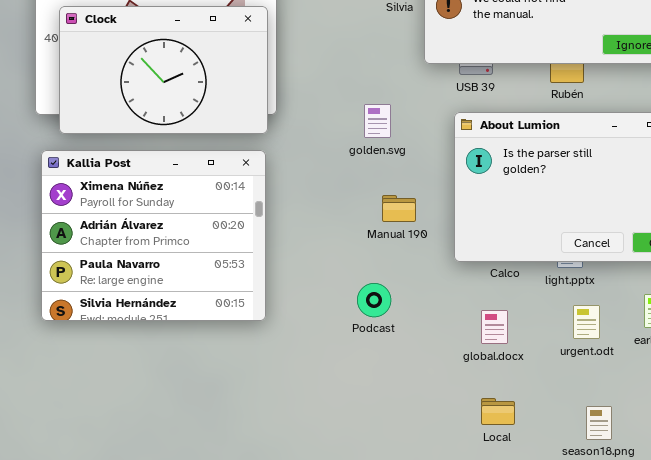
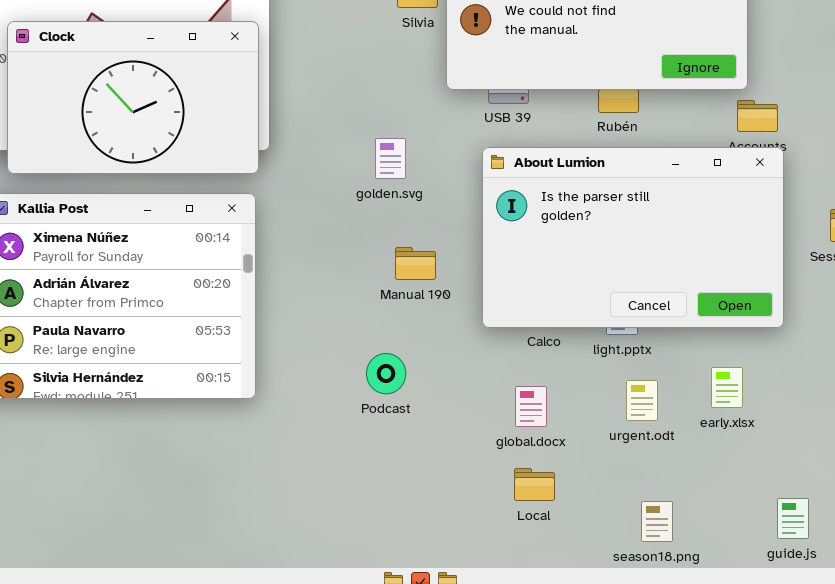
Local: [481,398,515,425] -> [514,468,555,501], moved

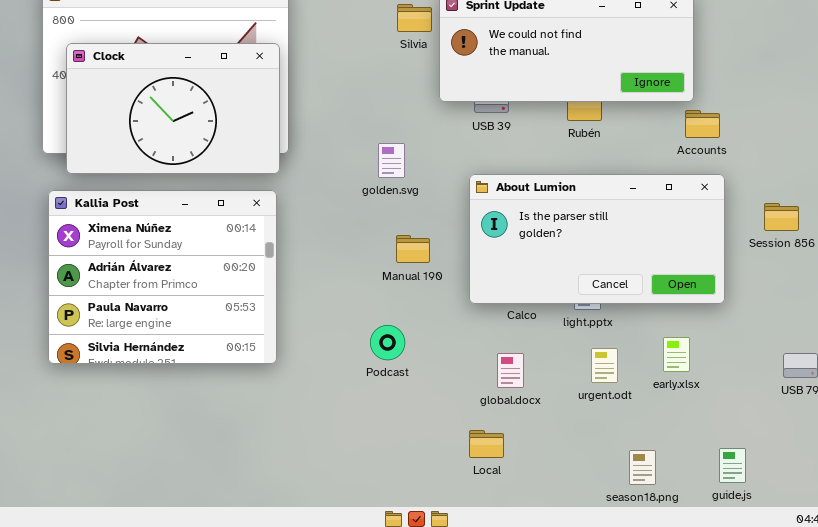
About Lumion: [482,147,784,328] -> [469,174,725,304], resized
Local: [514,468,555,501] -> [469,430,504,458], moved
season18.png: [641,501,673,542] -> [629,450,656,485], moved

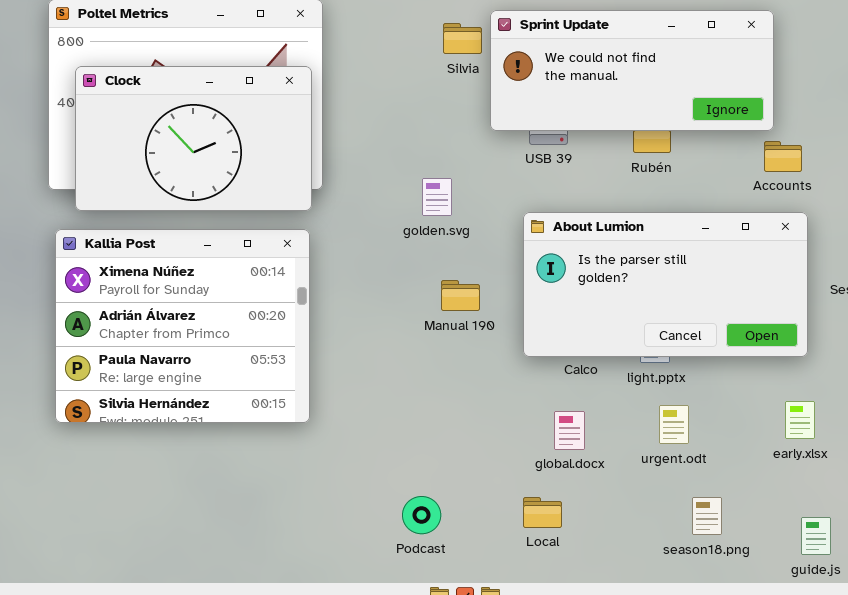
Podcast: [370,325,405,360] -> [402,496,441,534], moved
early.xlsx: [663,337,690,372] -> [785,401,815,439], moved
season18.png: [629,450,656,485] -> [692,497,722,535], moved

